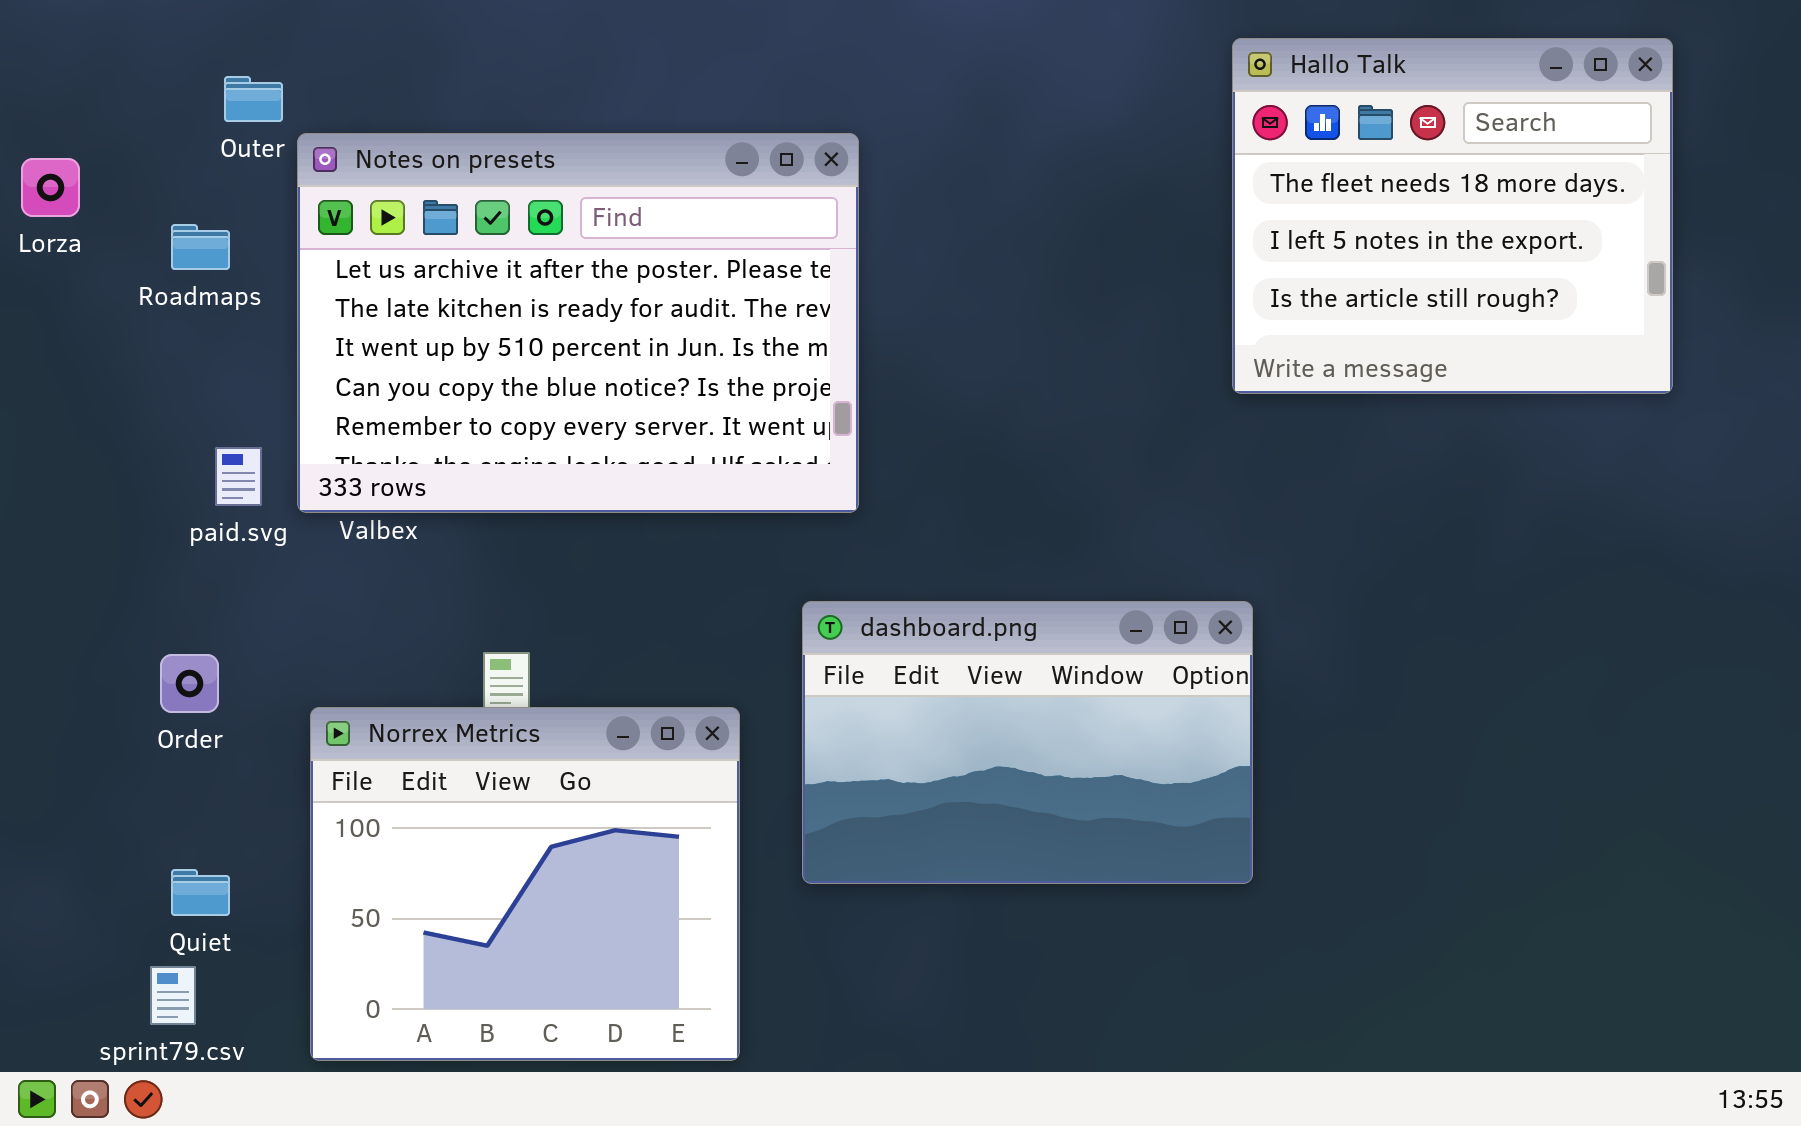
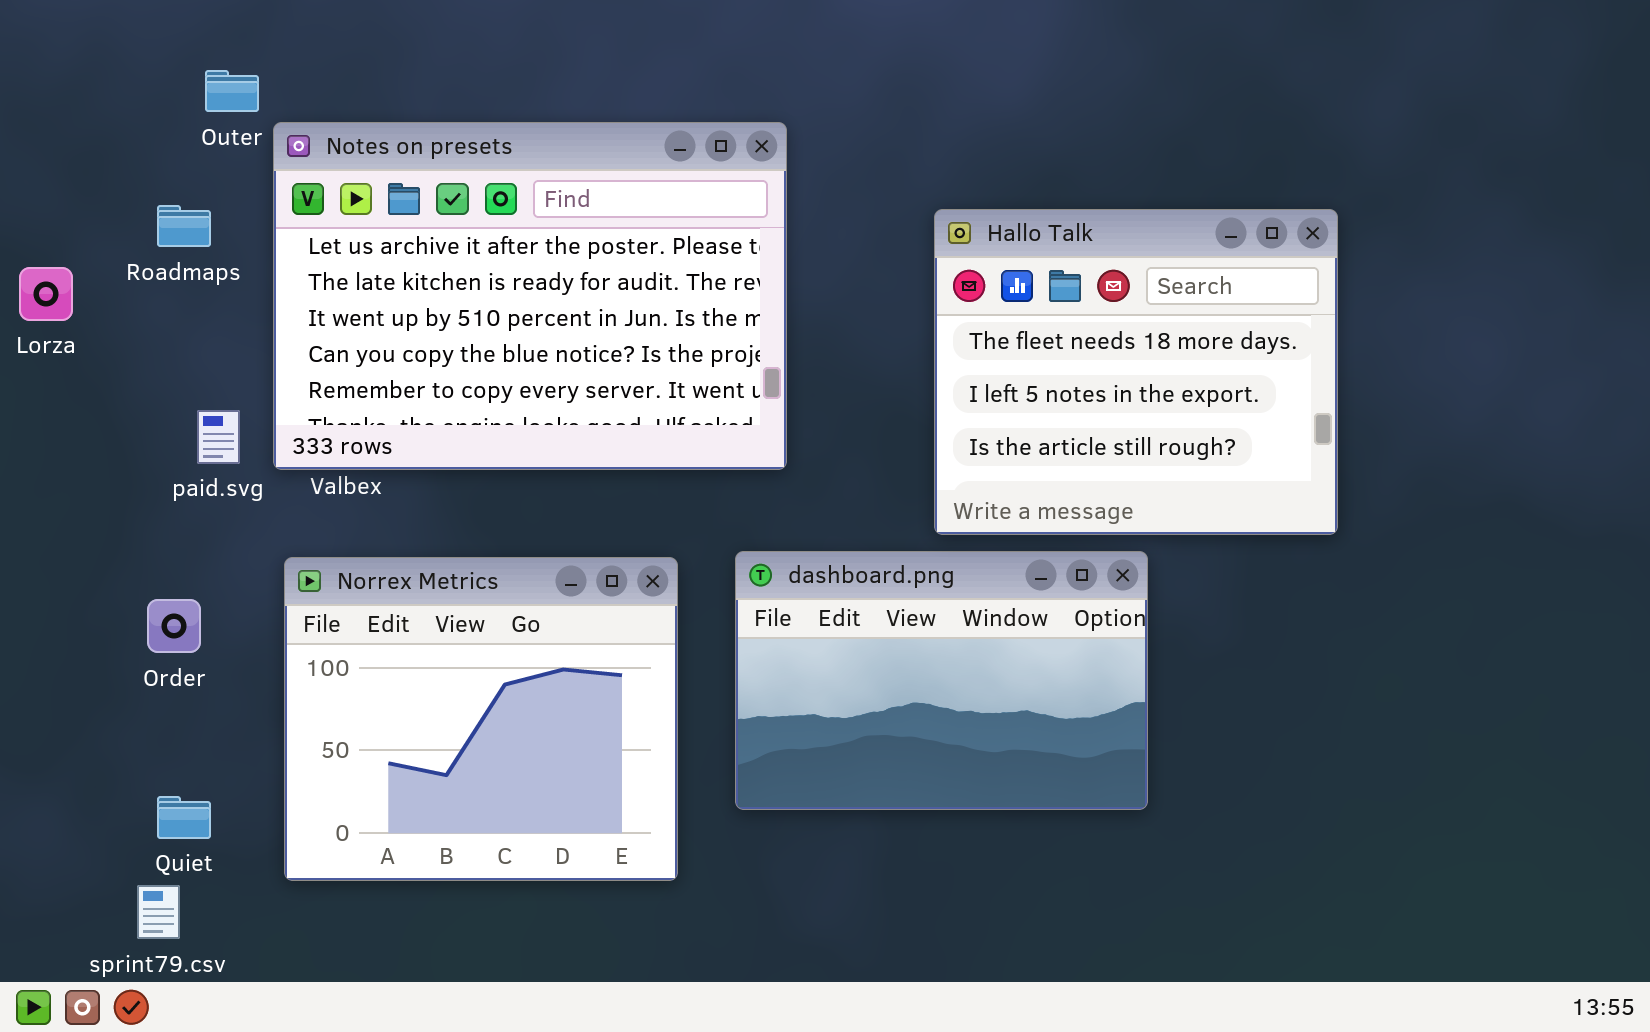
Hallo Talk: [1232,38,1673,394] -> [934,209,1338,535], moved
Lorza: [21,158,80,217] -> [19,267,73,321], moved
Norrex Metrics: [310,707,740,1061] -> [284,557,678,881], moved

